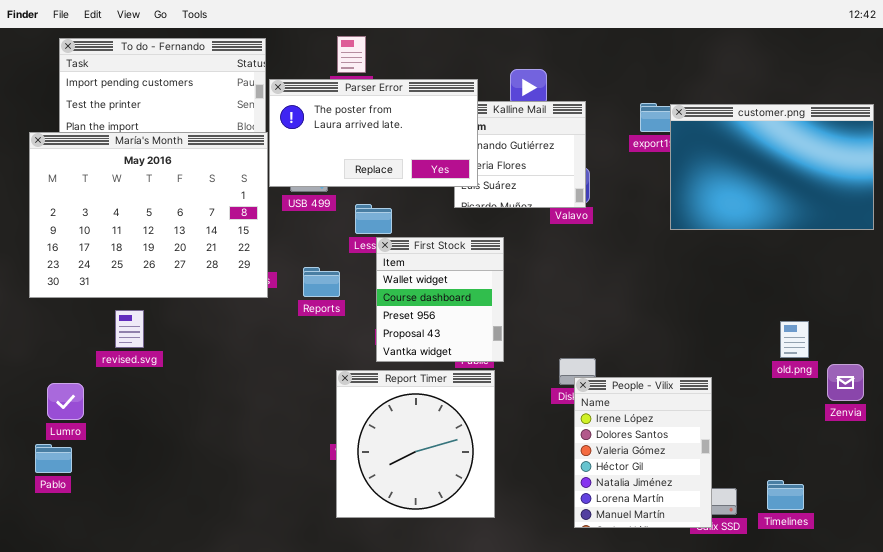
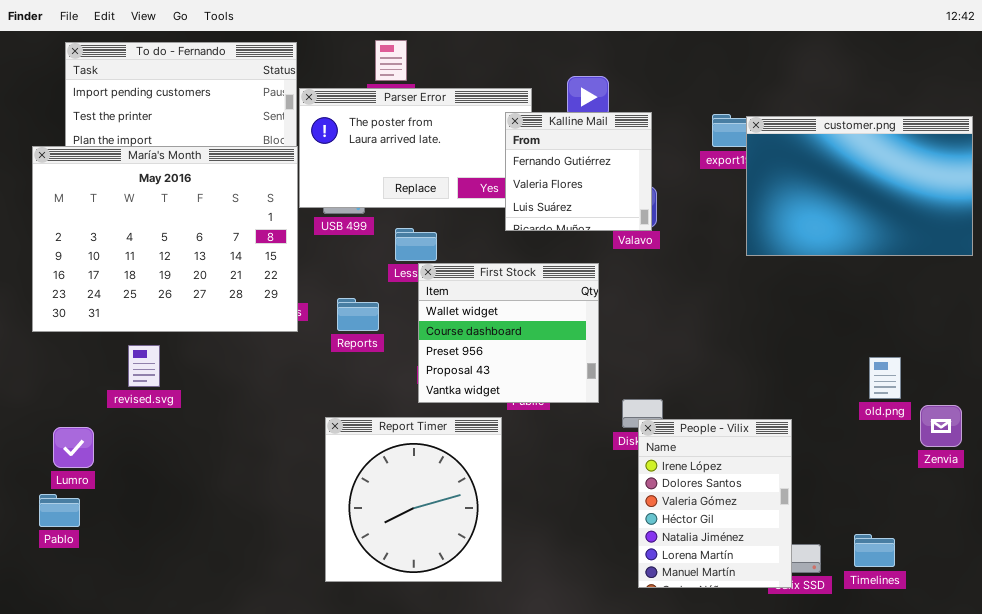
Kalline Mail: [454,101,586,208] -> [505,112,652,231], raised
First Stock: [376,237,504,362] -> [418,263,599,403], resized
Report Timer: [336,370,495,518] -> [325,417,502,582], moved

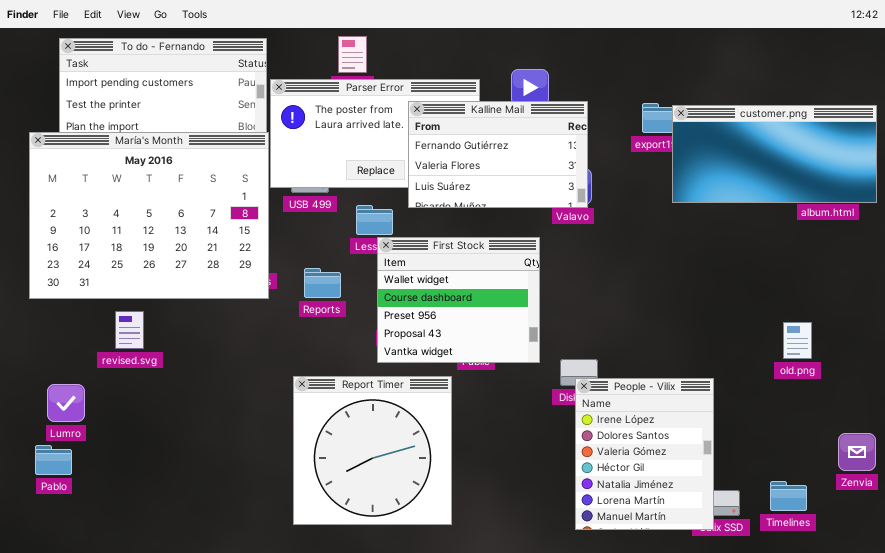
Kalline Mail: [505,112,652,231] -> [408,101,588,208], resized
customer.png: [746,116,973,256] -> [672,105,877,203], resized
Zenvia: [920,405,962,447] -> [838,433,876,471], moved

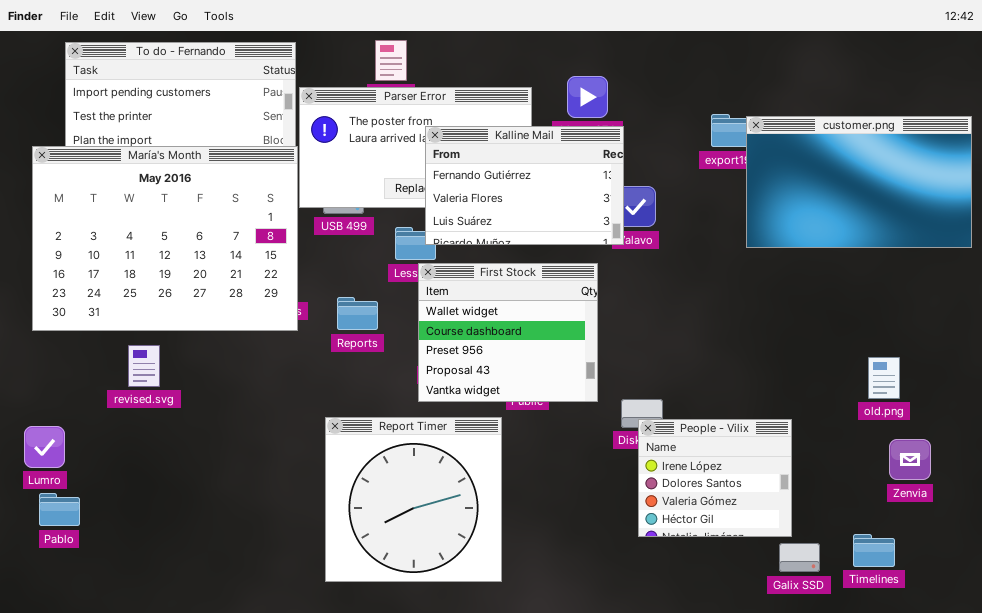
Kalline Mail: [408,101,588,208] -> [425,126,624,245], moved
customer.png: [672,105,877,203] -> [746,116,972,248], resized
People - Vilix: [575,378,714,530] -> [638,419,792,537], resized
Lumro: [47,384,85,422] -> [24,426,65,468], moved
Zenvia: [838,433,876,471] -> [889,439,931,480], moved

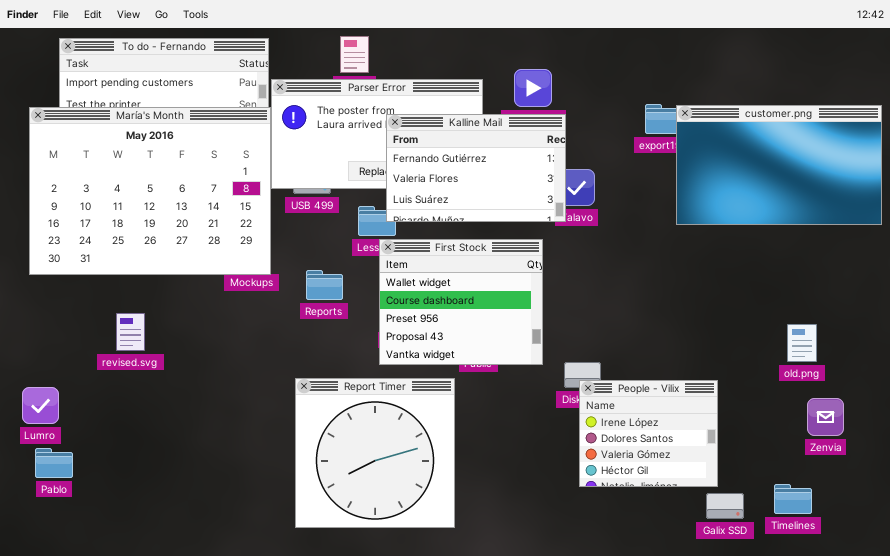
María's Month: [32,146,298,331] -> [29,107,271,275], moved

